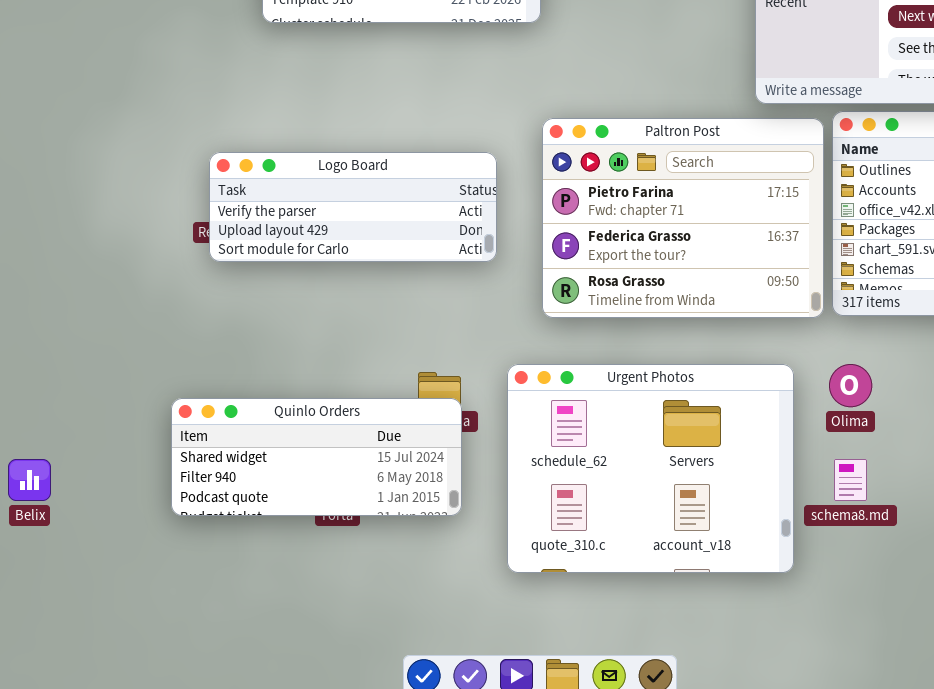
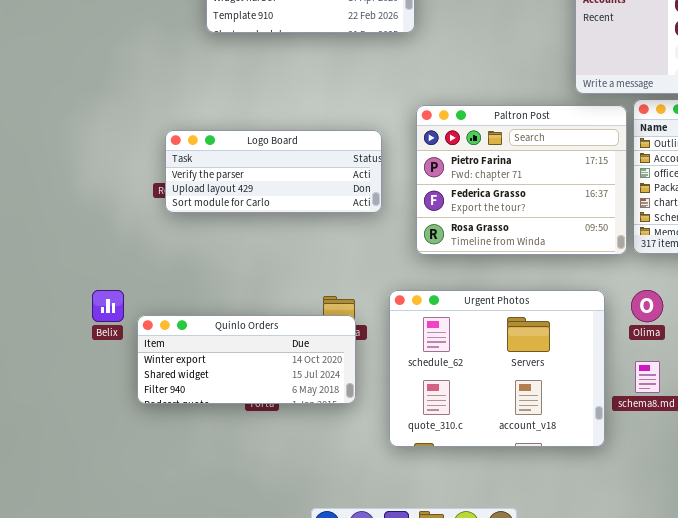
Quinlo Orders: [171,398,462,516] -> [137,315,356,404], scrolled up 1 row
Belix: [8,459,51,501] -> [92,290,124,322], moved

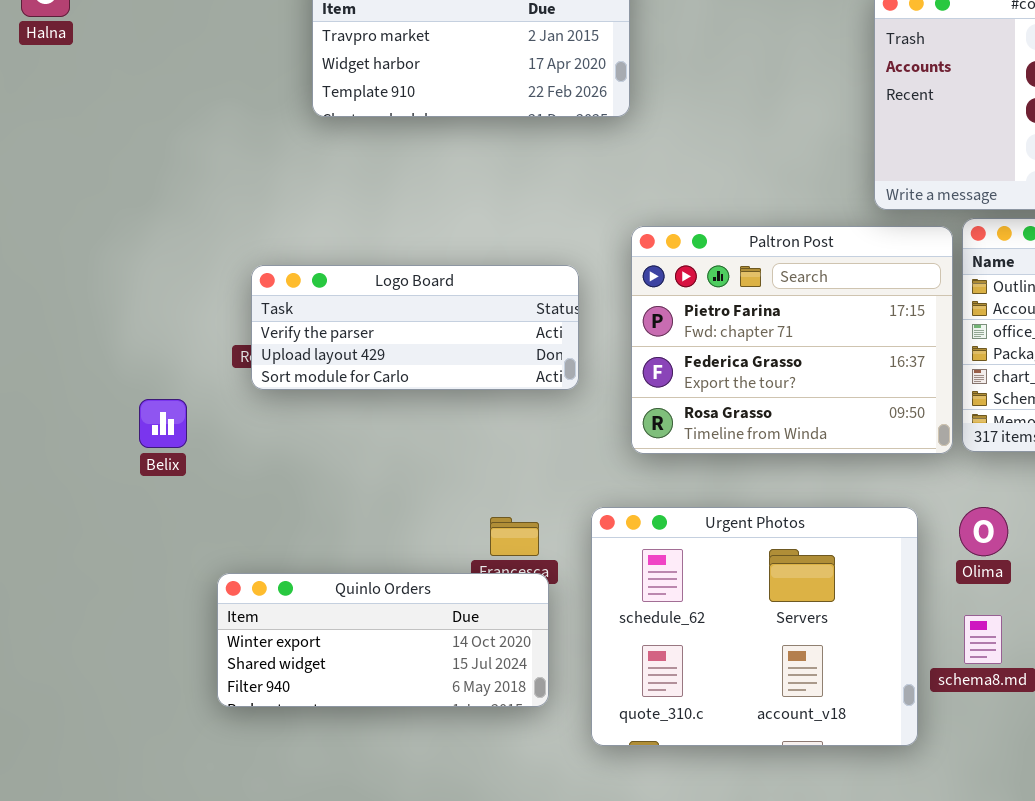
Belix: [92,290,124,322] -> [139,399,187,448], moved
Quinlo Orders: [137,315,356,404] -> [217,573,549,707], moved

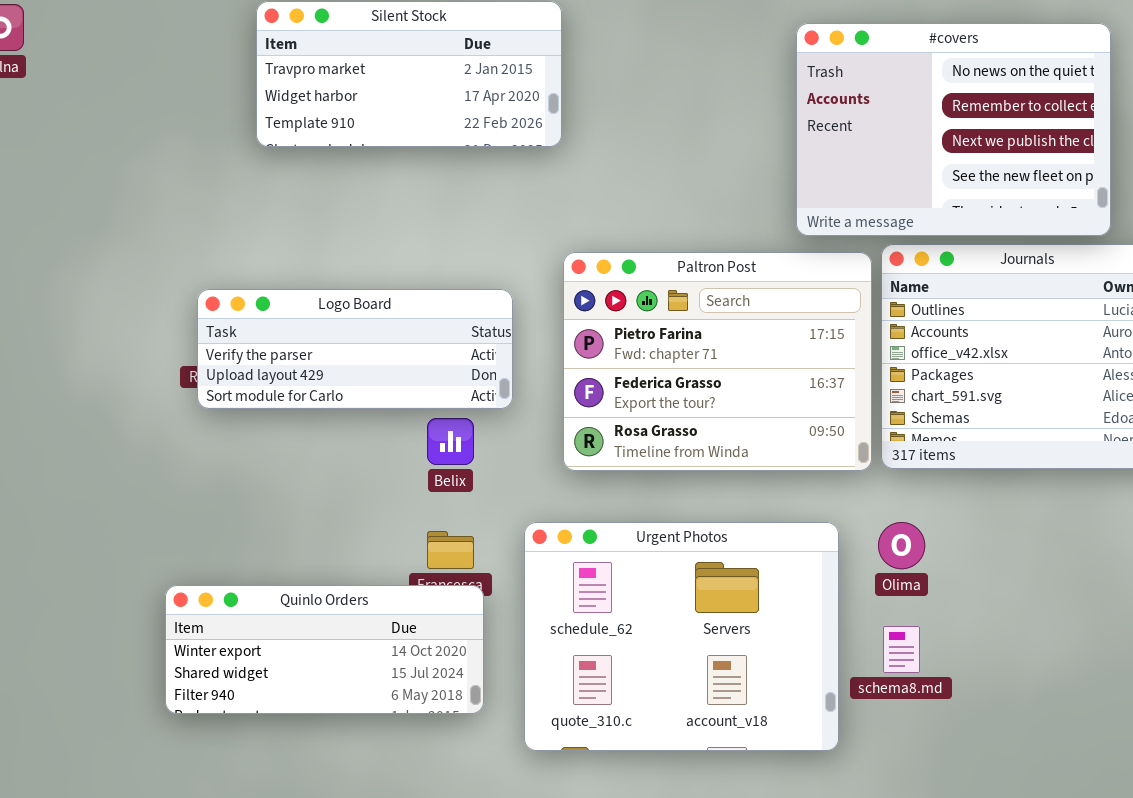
Belix: [139,399,187,448] -> [427,418,474,465], moved

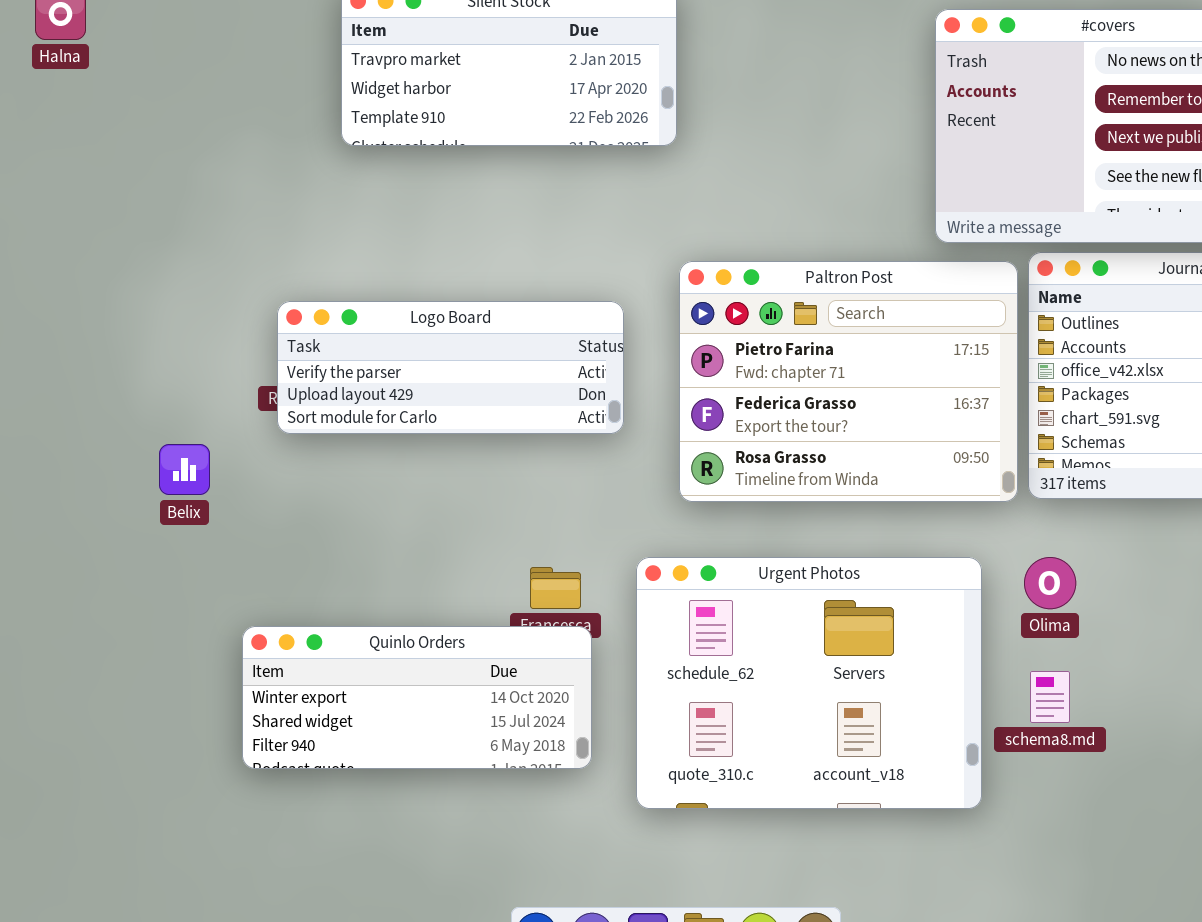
Belix: [427,418,474,465] -> [159,444,210,495], moved

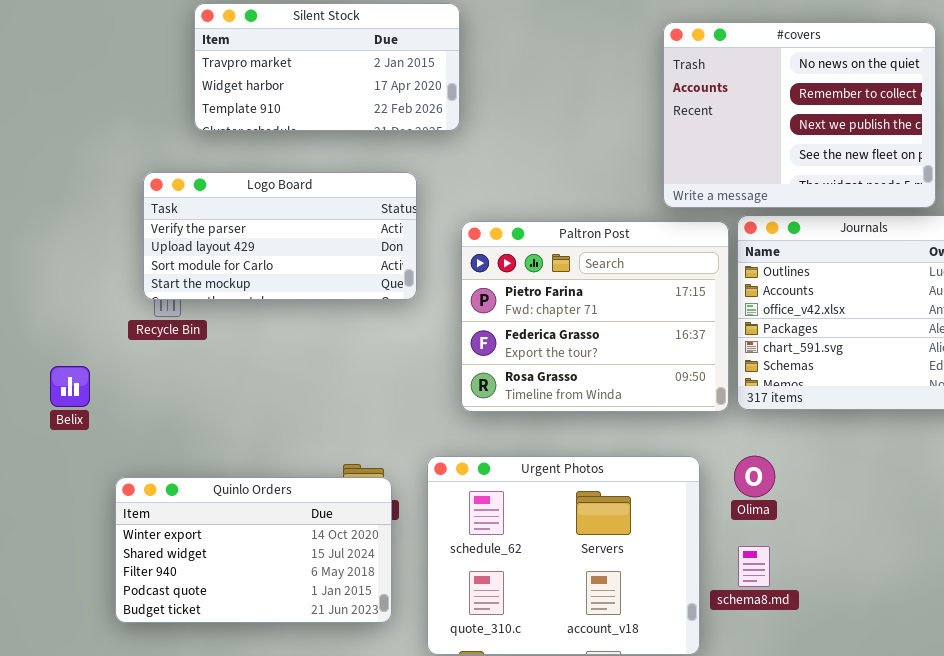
Logo Board: [277,301,624,434] -> [143,172,417,300], moved, resized
Quinlo Orders: [242,626,592,769] -> [115,477,392,623], resized

